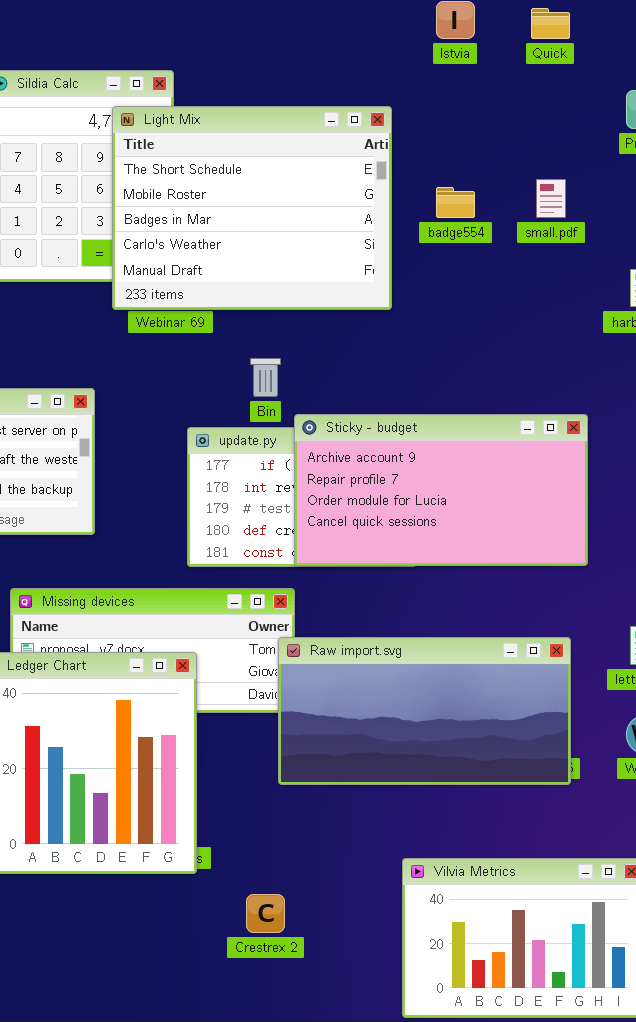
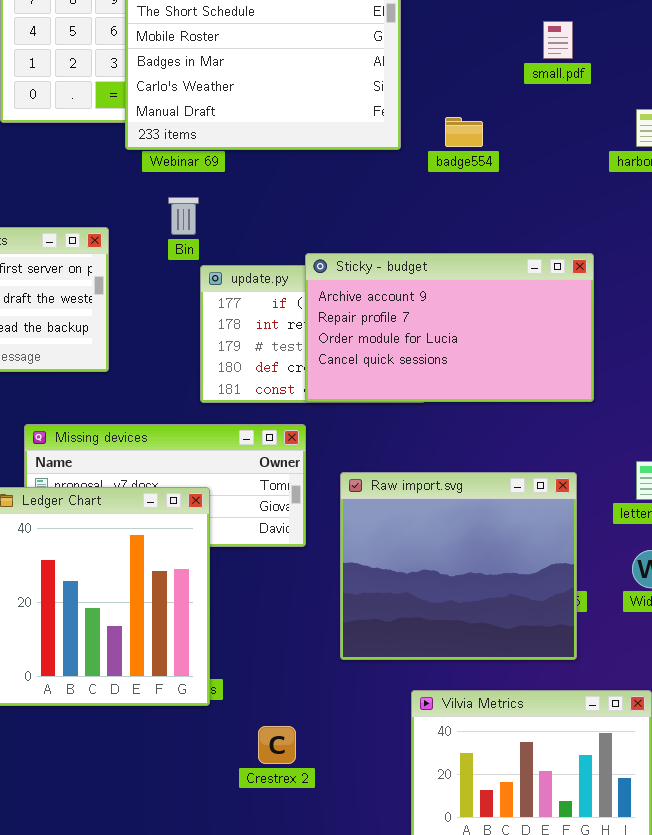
badge554: [436,187,475,218] -> [445,117,483,147], moved
Bin: [250,358,281,397] -> [168,197,199,235], moved
Raw import.svg: [278,637,571,785] -> [340,472,577,660], resized

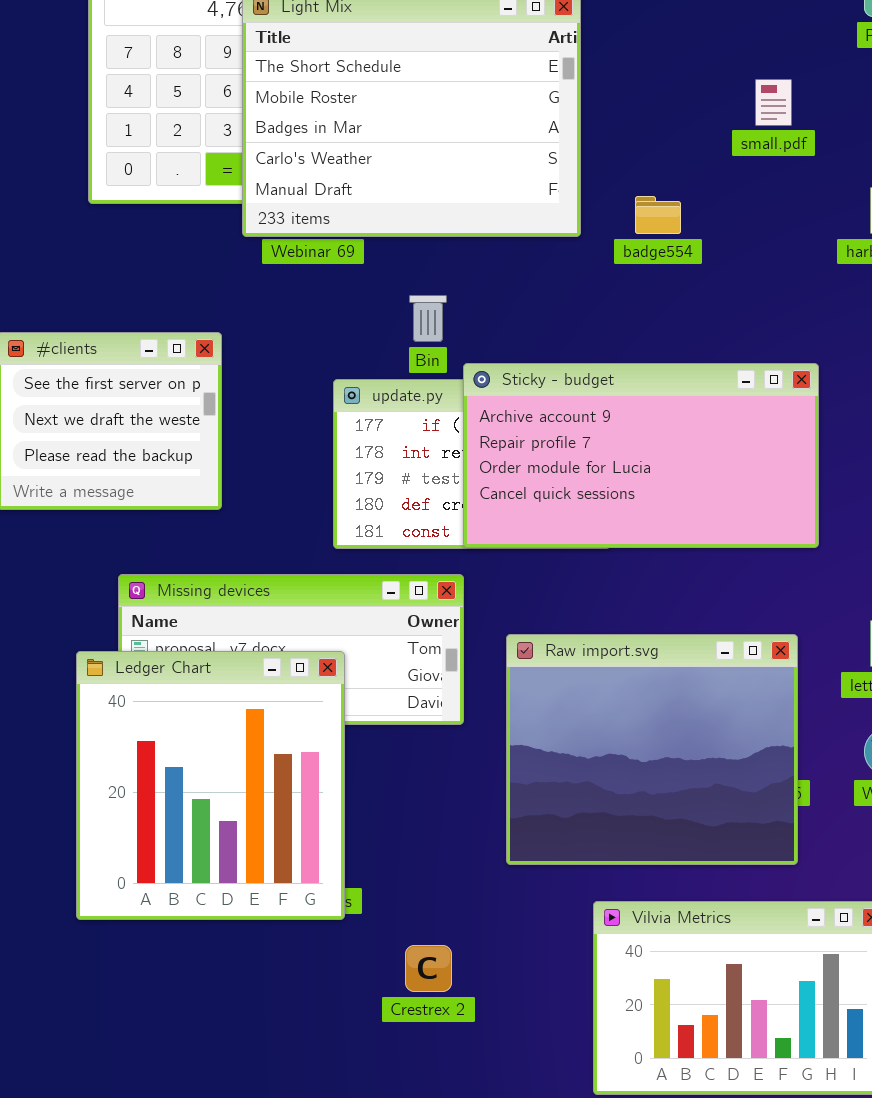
Bin: [168,197,199,235] -> [409,295,447,342], moved

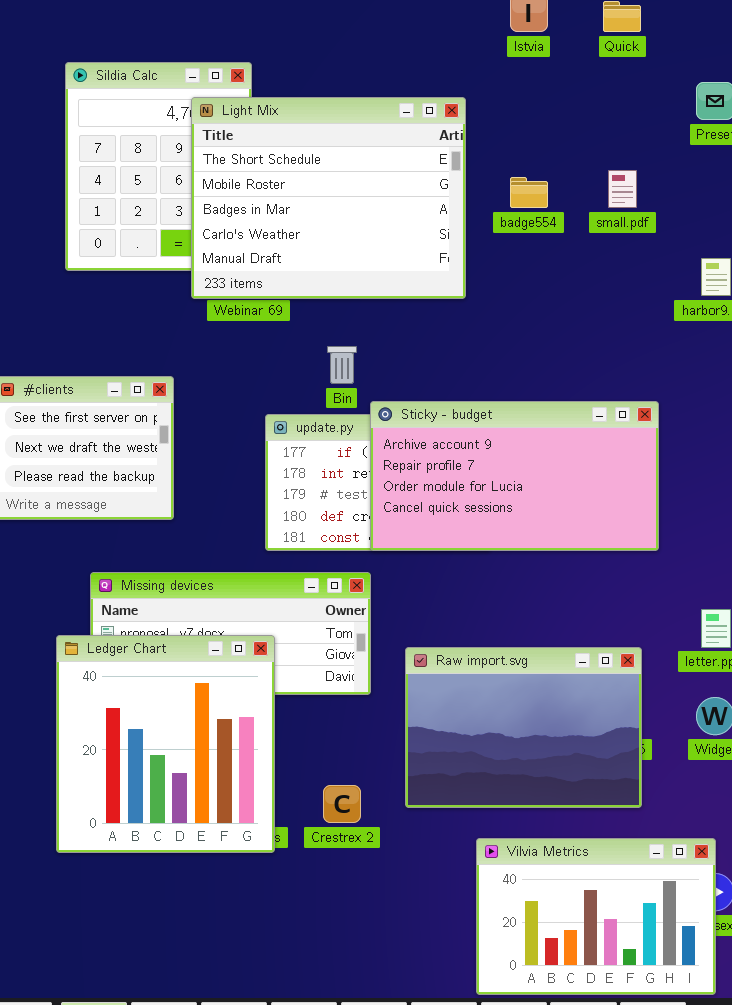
badge554: [635,196,681,234] -> [510,177,548,208], moved
Raw import.svg: [506,634,798,865] -> [405,647,642,808], resized
Crestrex 2: [405,945,452,992] -> [323,785,361,823], moved

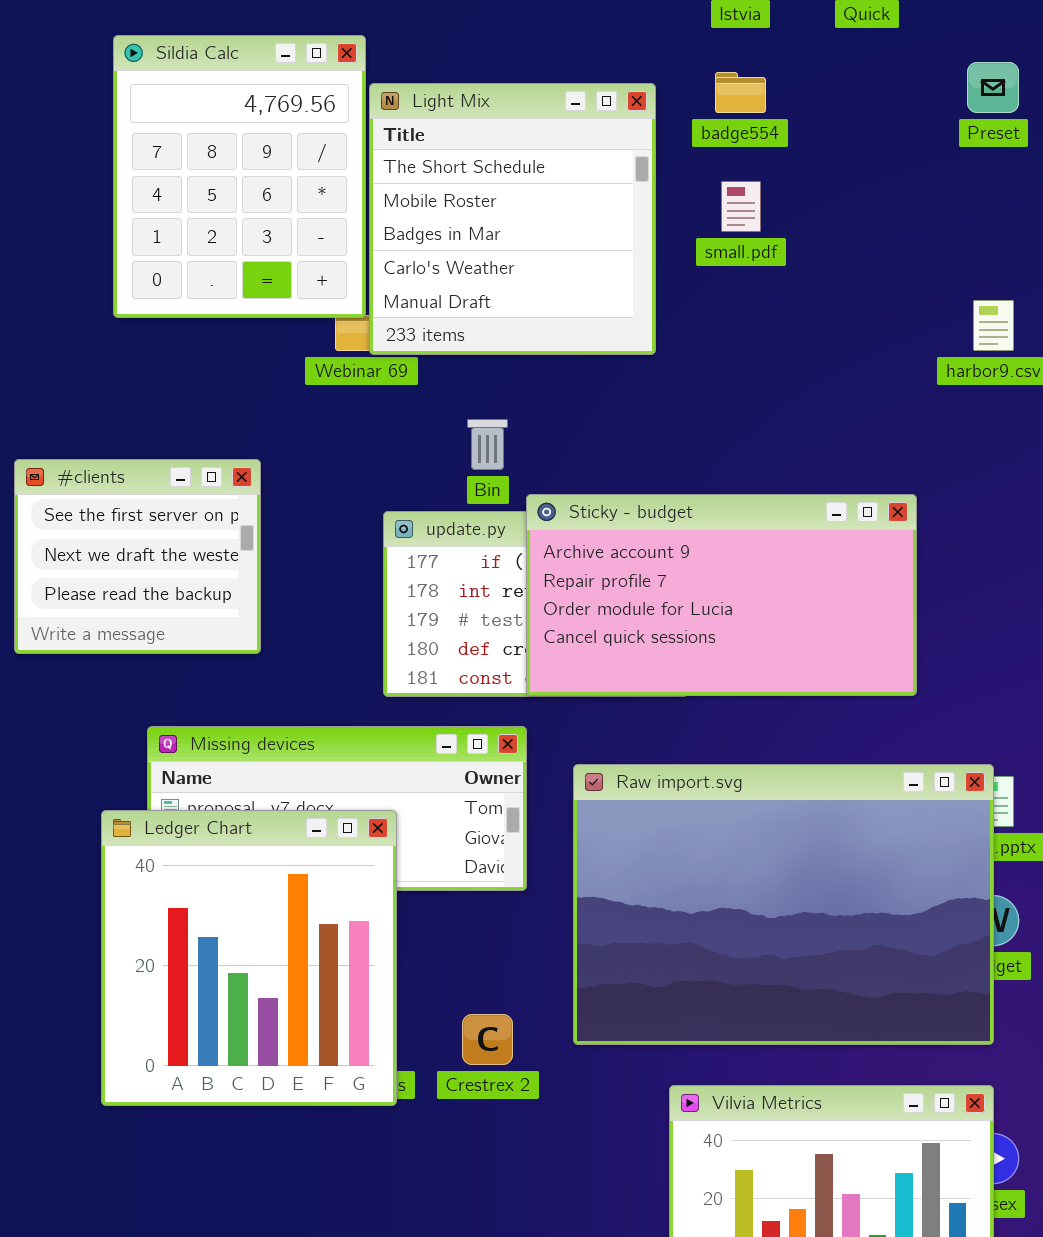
Light Mix: [191,97,466,299] -> [369,83,656,355], resized
small.pdf: [608,170,637,208] -> [721,181,761,232], moved
badge554: [510,177,548,208] -> [715,72,766,113], moved
Raw import.svg: [405,647,642,808] -> [573,764,994,1045], resized

